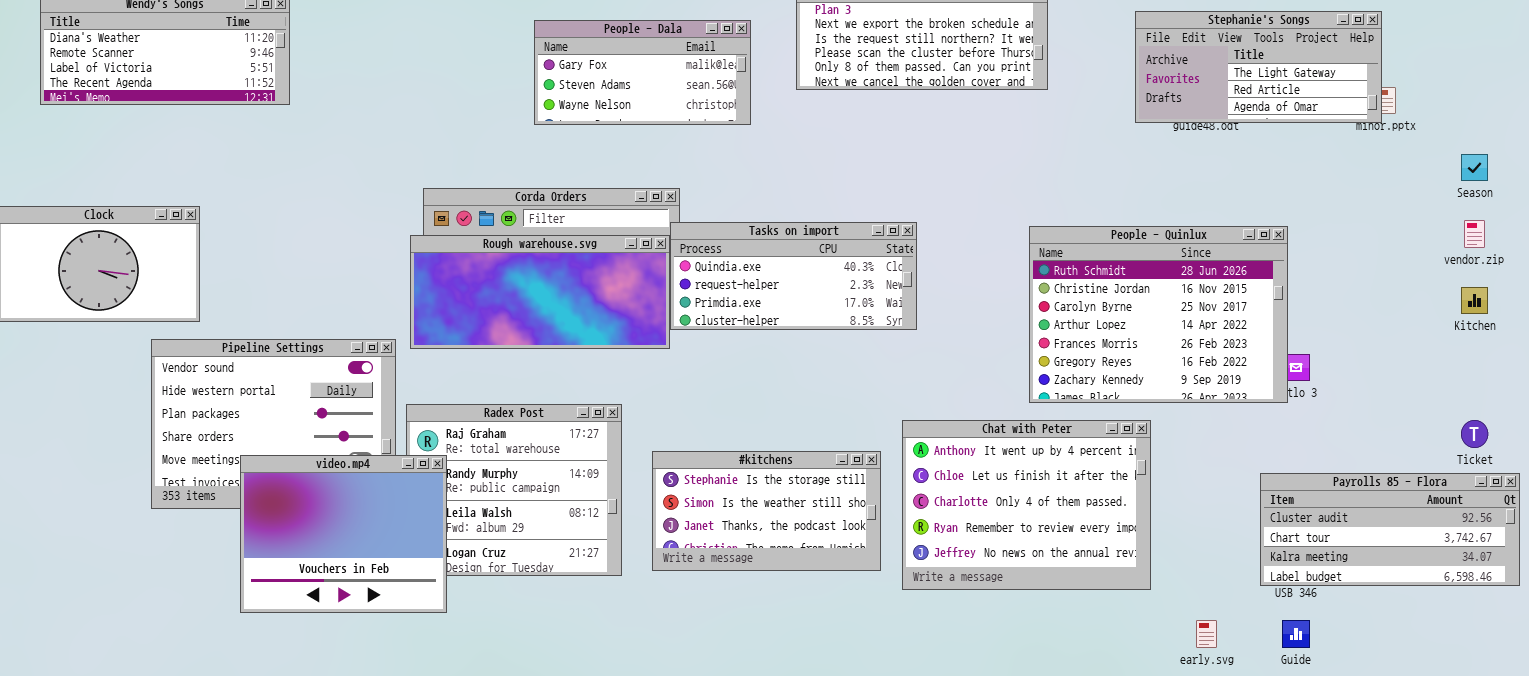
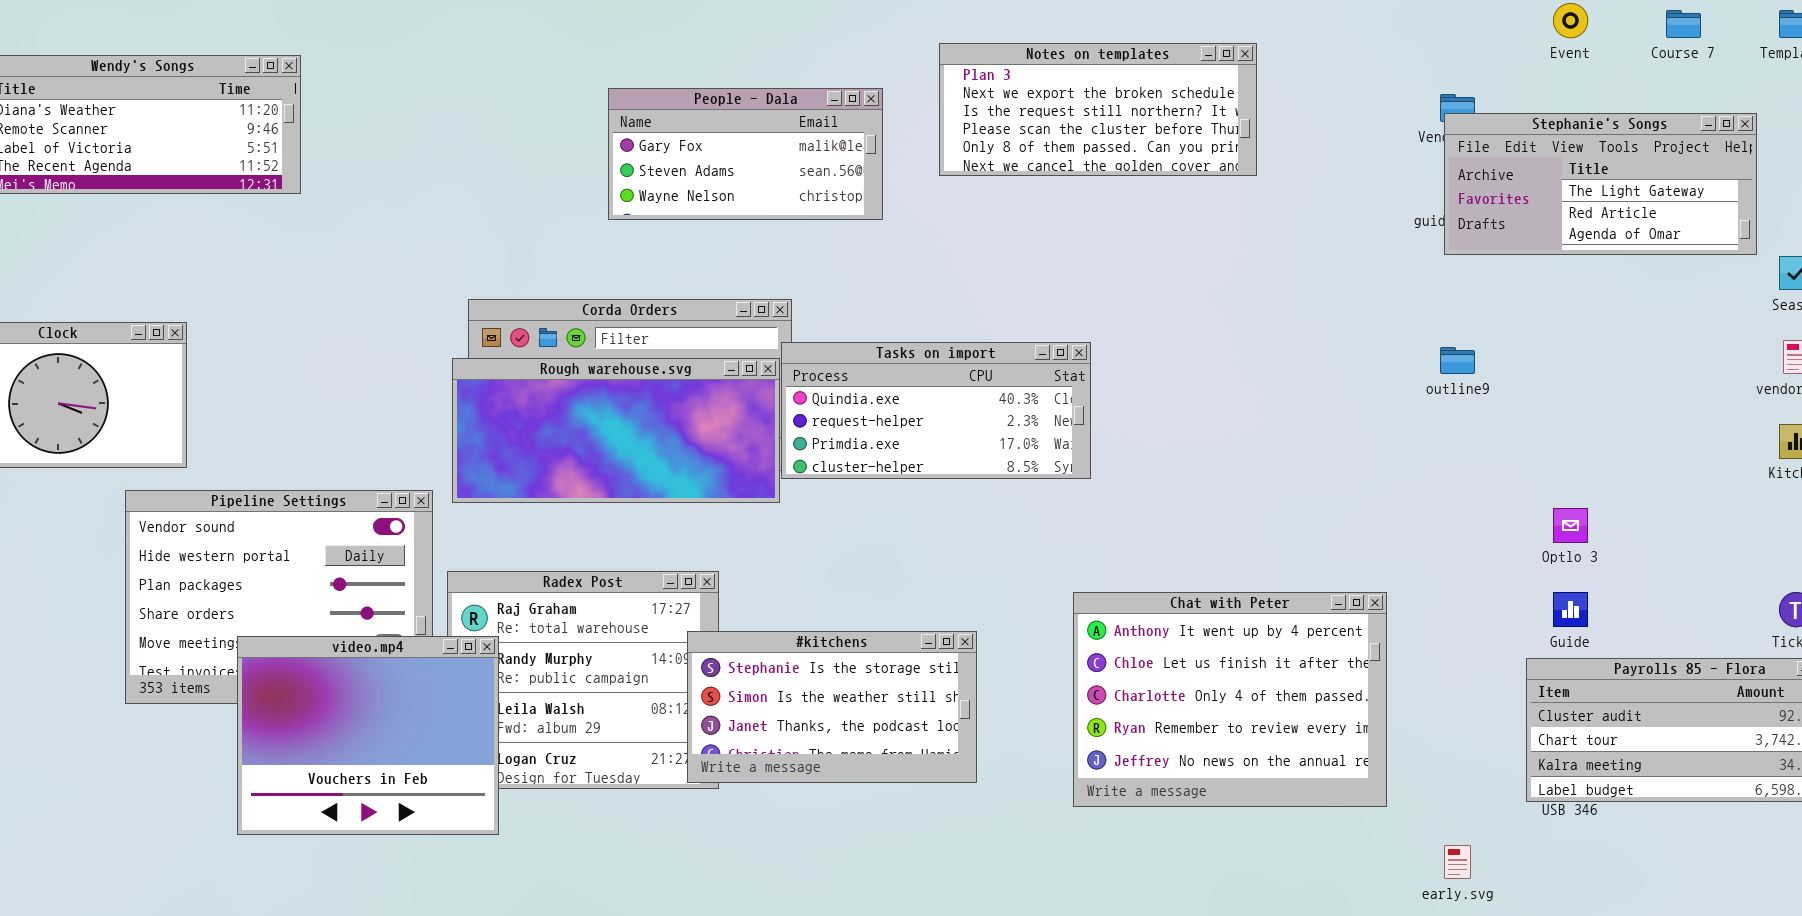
Stephanie's Songs: [1135,11,1382,123] -> [1444,113,1757,255], moved
People - Quinlux: [1029,226,1288,403] -> none, closed
#kitchens: [652,451,881,571] -> [687,631,977,783], moved
Guide: [1282,620,1310,648] -> [1553,592,1588,627], moved

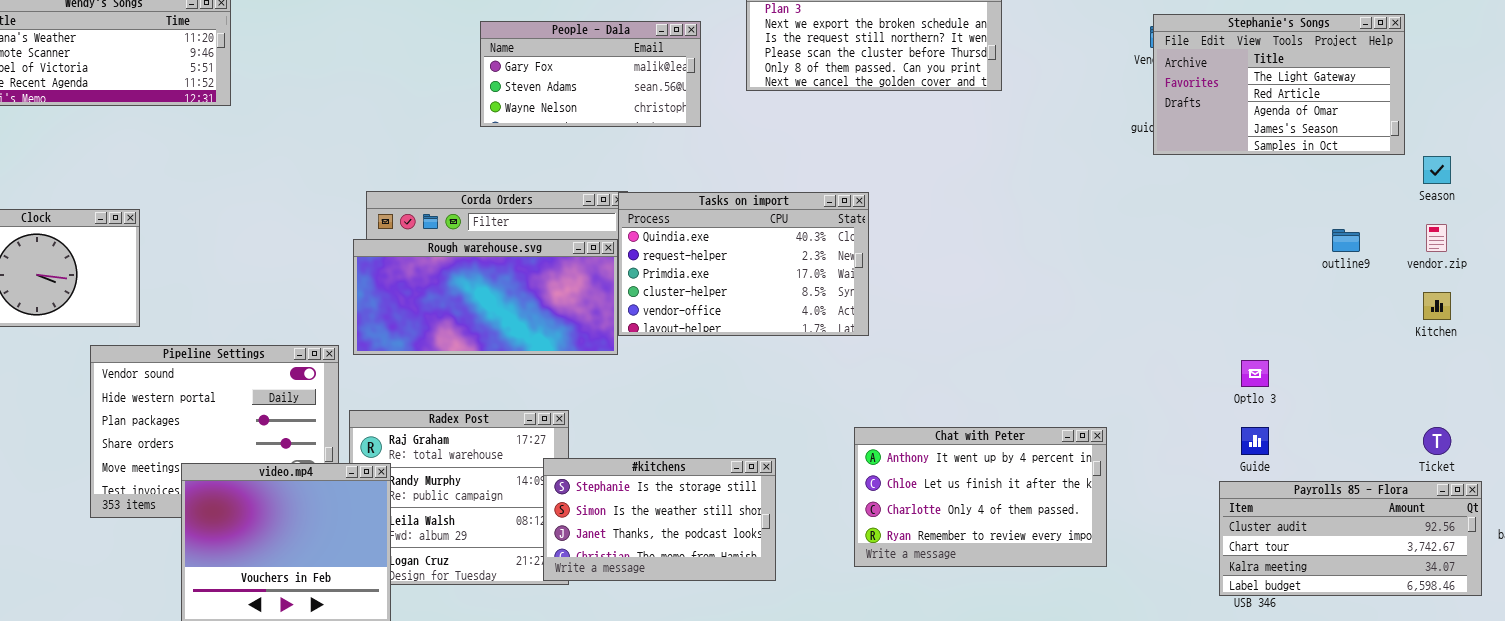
Stephanie's Songs: [1444,113,1757,255] -> [1153,14,1405,155], resized
Tasks on import: [781,342,1091,479] -> [618,192,869,336], resized
outline9: [1440,347,1475,374] -> [1332,229,1360,252], moved
Chat with Peter: [1073,592,1387,807] -> [854,427,1107,567], resized

